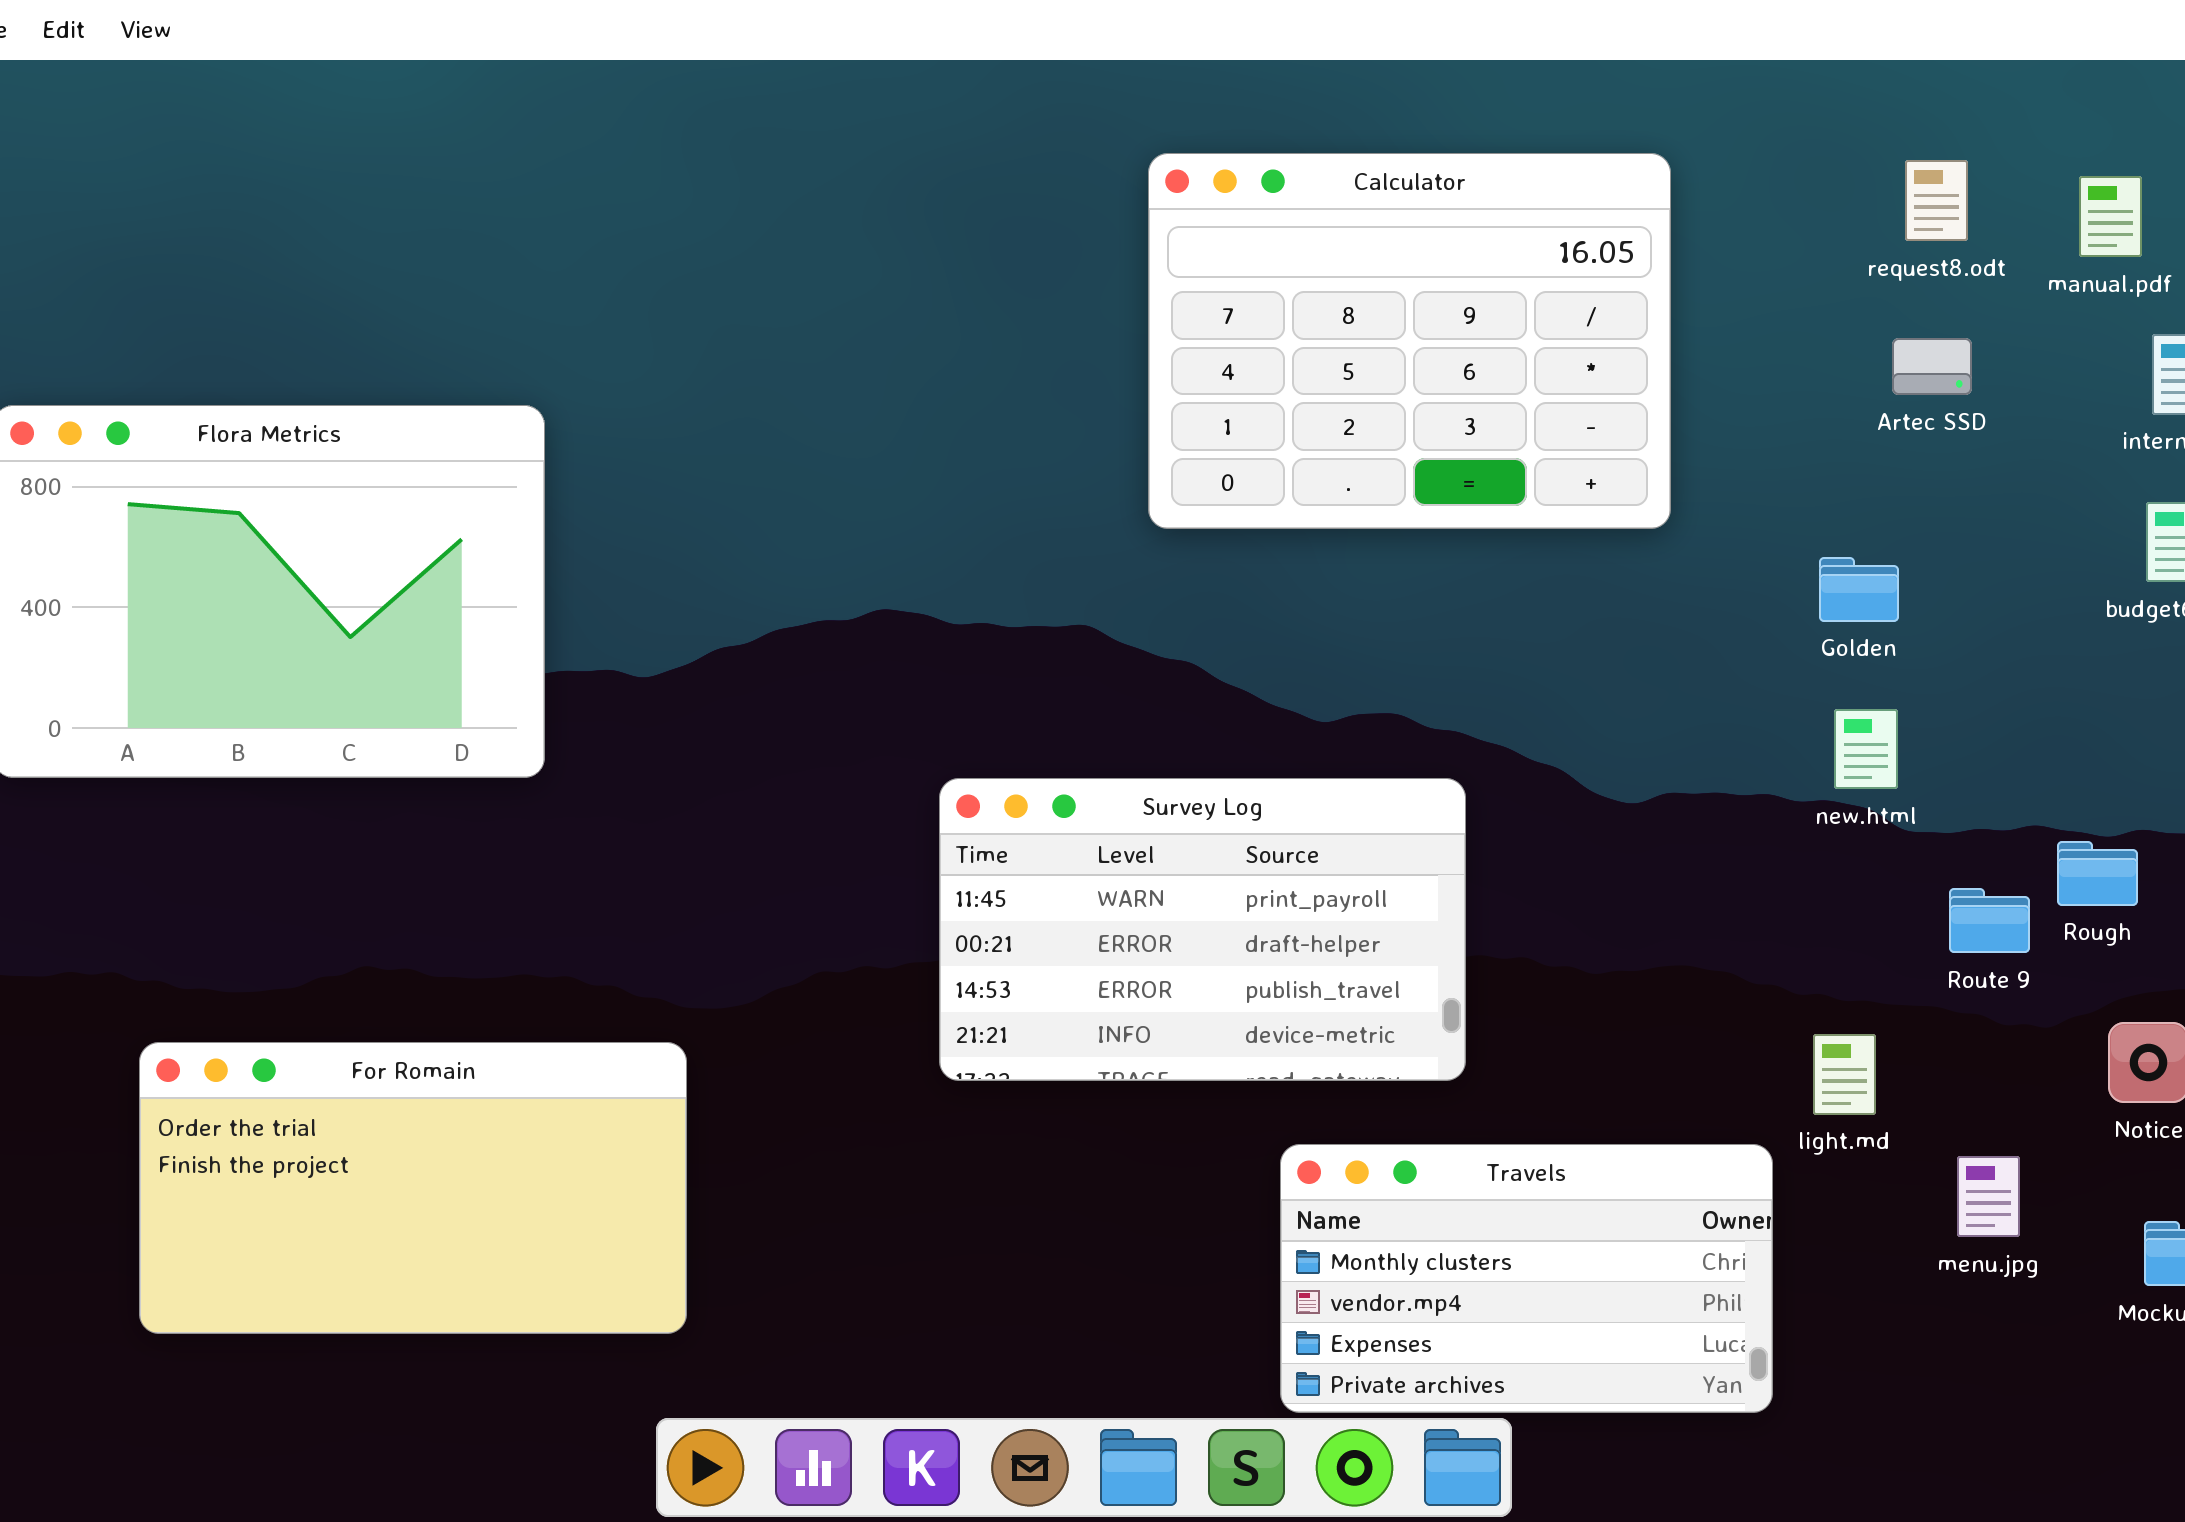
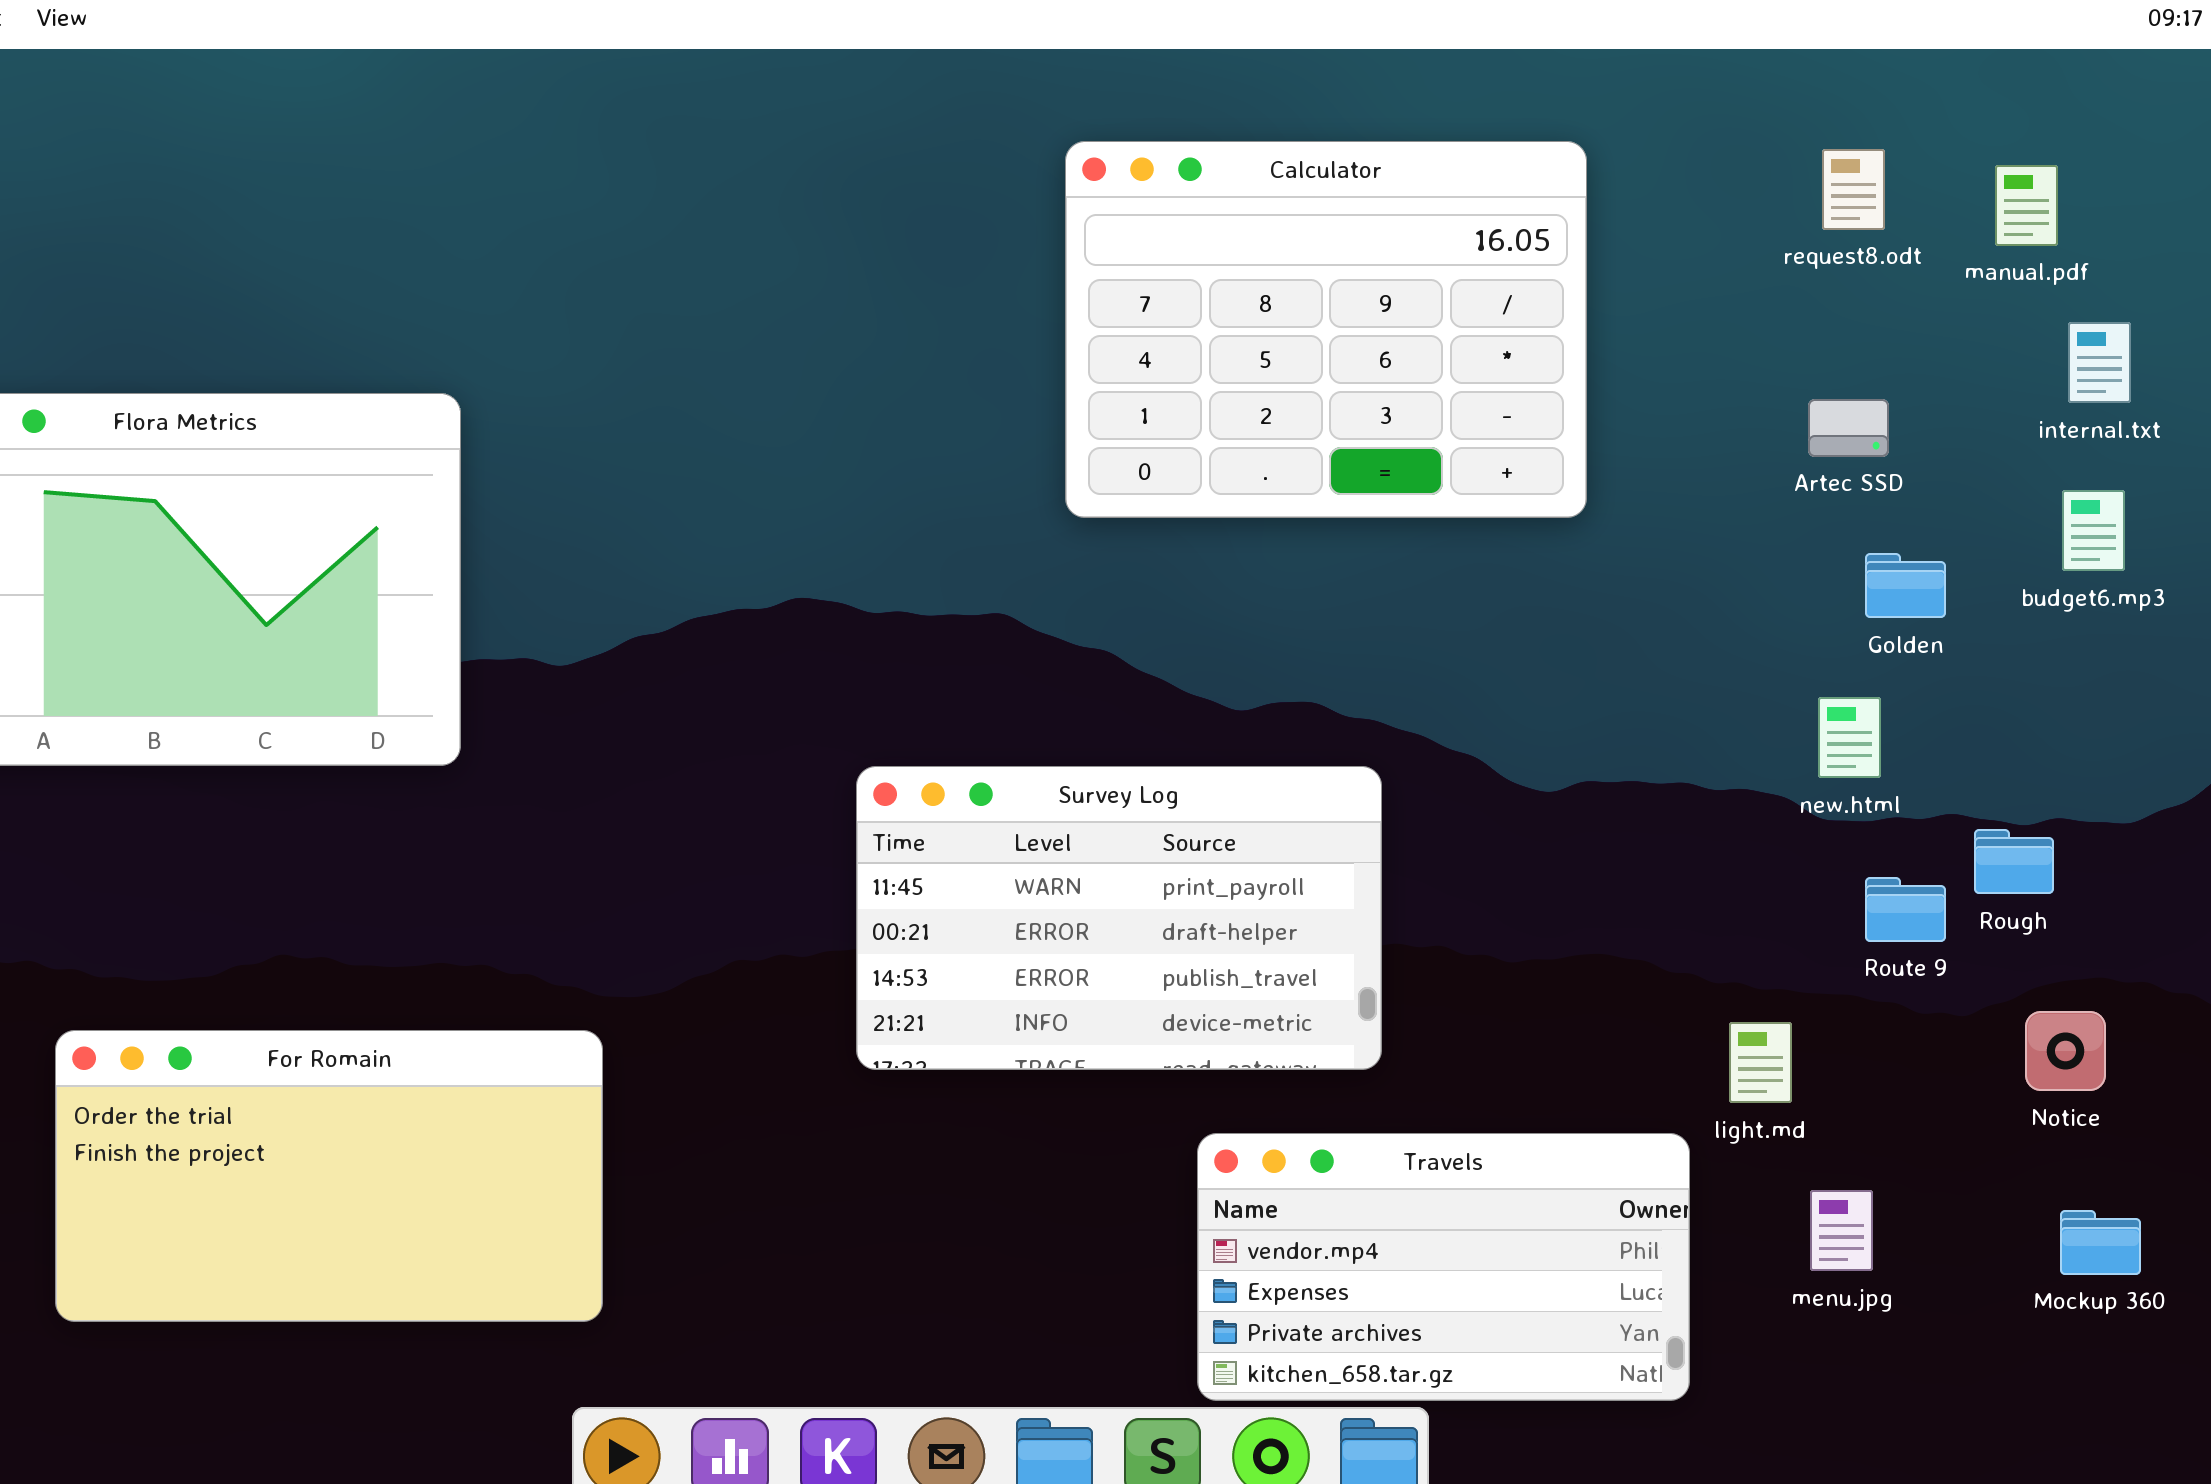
Artec SSD: [1892,338,1972,395] -> [1808,399,1889,457], moved
Golden: [1819,557,1899,622] -> [1865,553,1946,618], moved
new.html: [1834,709,1898,789] -> [1818,697,1881,778], moved
Travels: [1280,1144,1773,1413] -> [1197,1133,1690,1401], scrolled down 1 row
menu.jpg: [1957,1156,2020,1237] -> [1810,1190,1873,1271], moved

